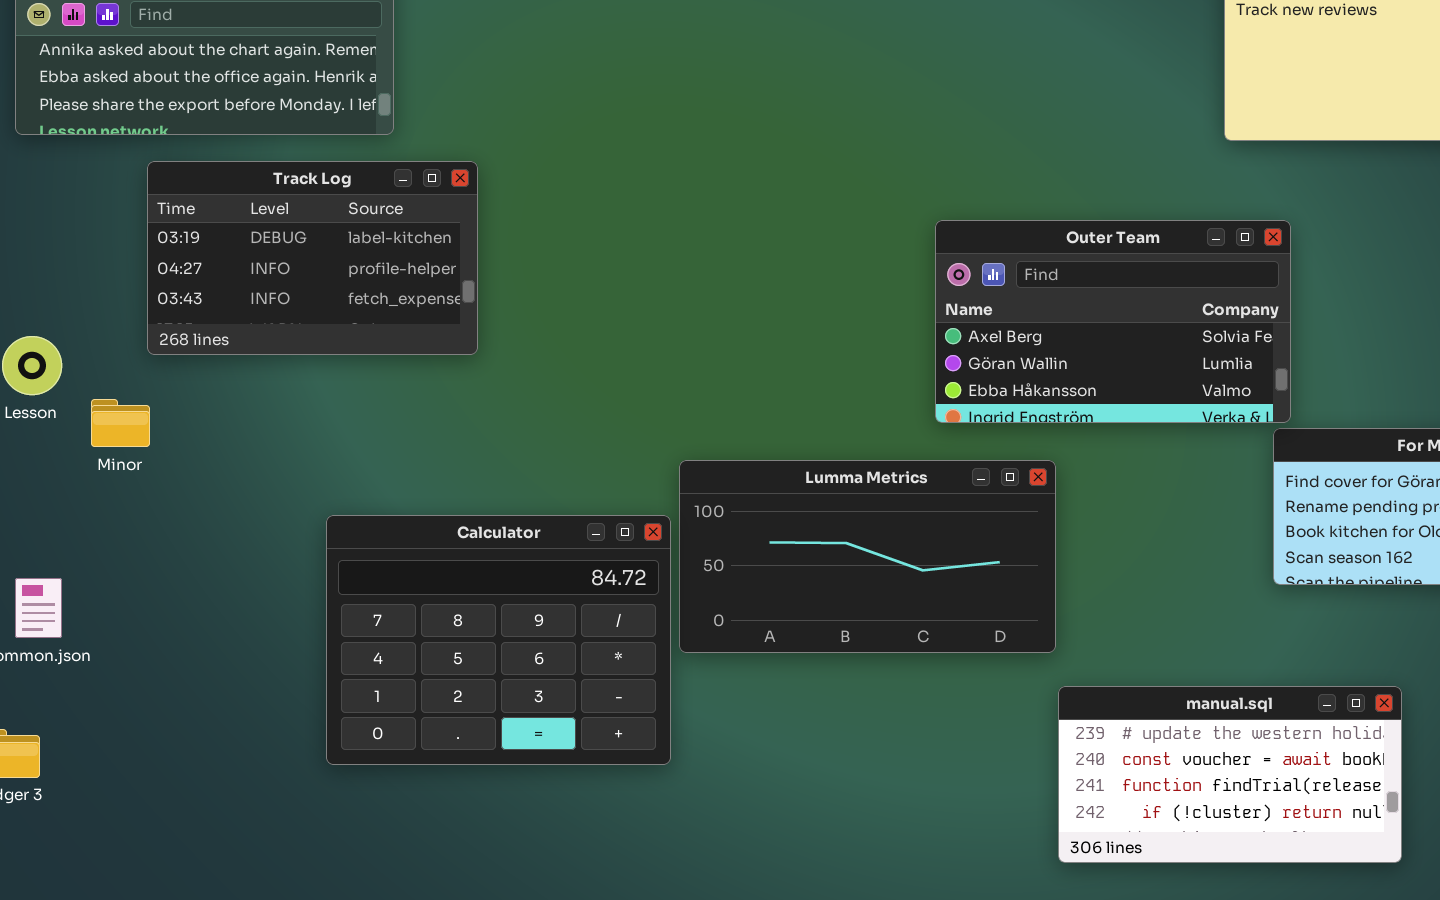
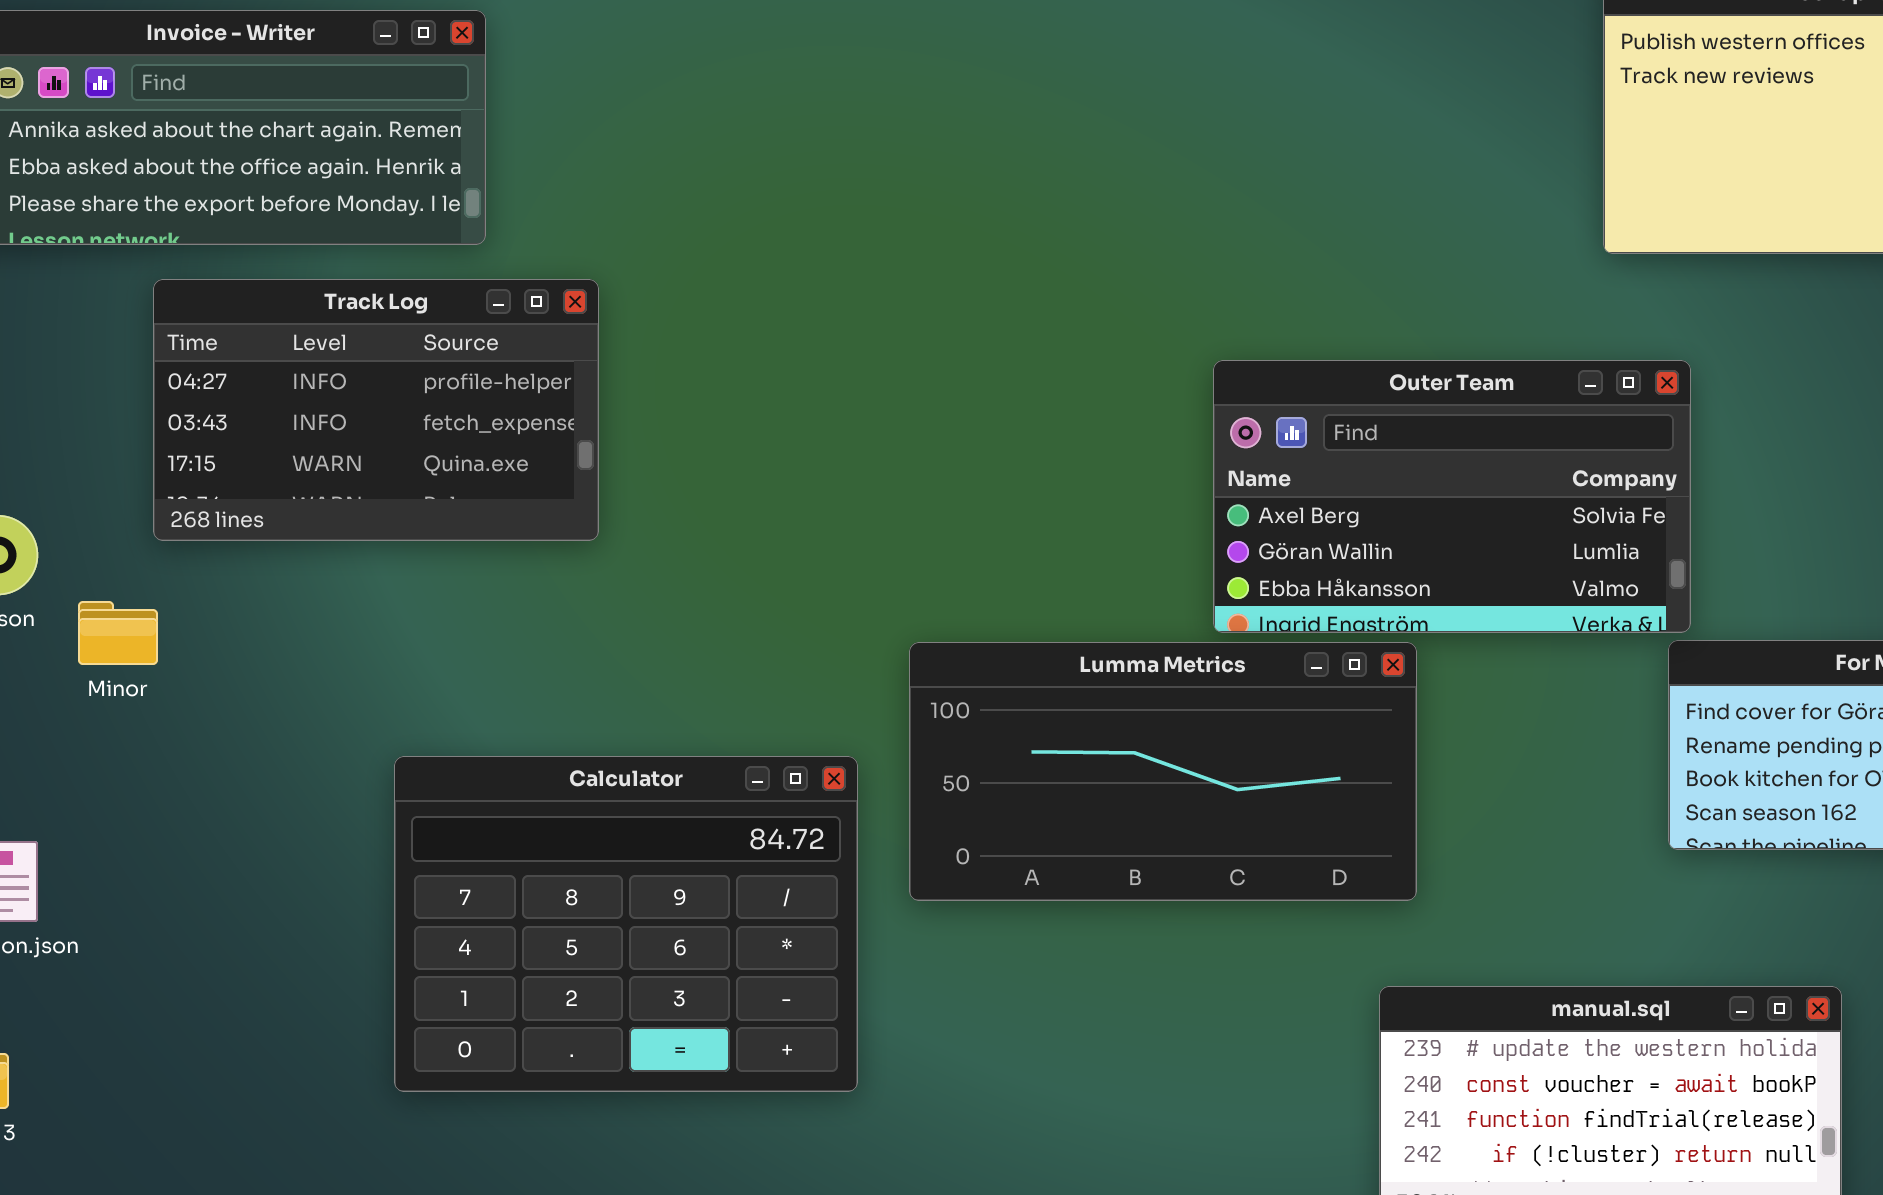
Track Log: [147,161,478,355] -> [153,279,599,541], scrolled down 1 row
Lumma Metrics: [679,460,1056,653] -> [909,642,1417,901], moved

